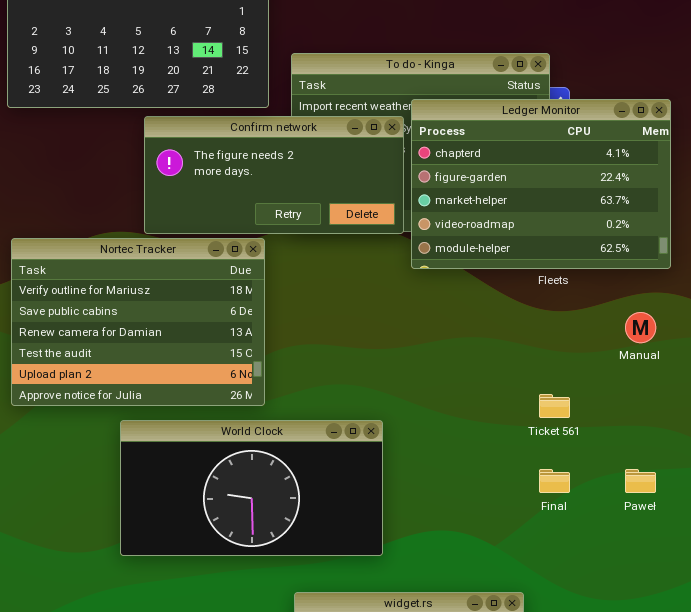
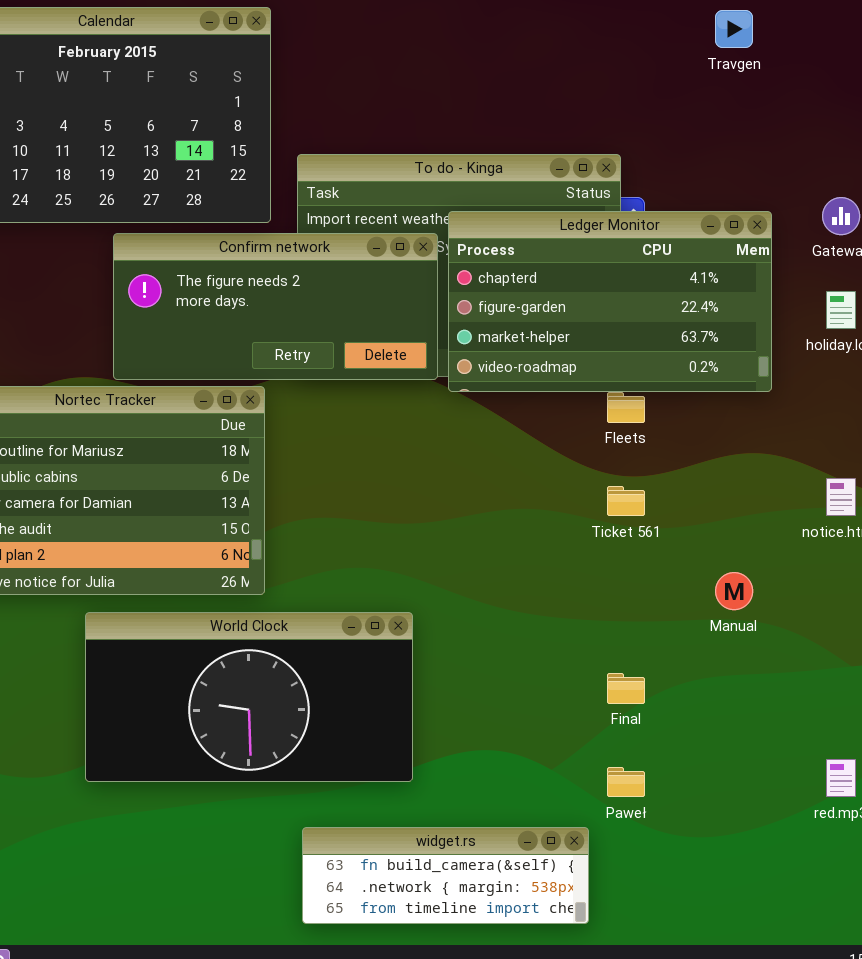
Ledger Monitor: [411,99,671,269] -> [448,211,772,392], resized
Manual: [625,312,656,343] -> [715,572,753,610], moved
Ticket 561: [539,394,570,418] -> [607,486,645,516], moved
Paweł: [625,469,656,493] -> [607,767,645,797], moved

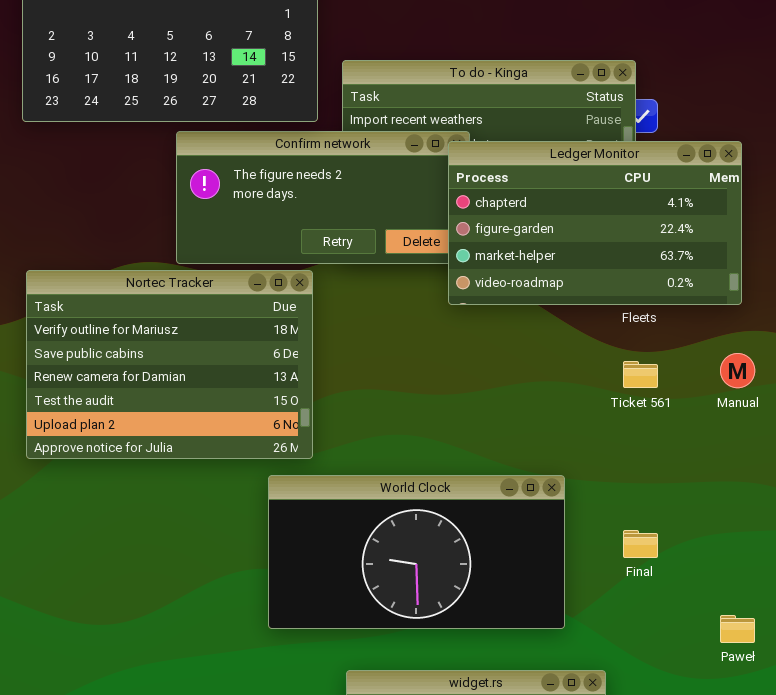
Ledger Monitor: [448,211,772,392] -> [448,141,742,305], moved
Manual: [715,572,753,610] -> [720,353,755,388], moved
World Clock: [85,612,413,782] -> [268,475,565,629], moved
Paweł: [607,767,645,797] -> [720,615,755,643], moved

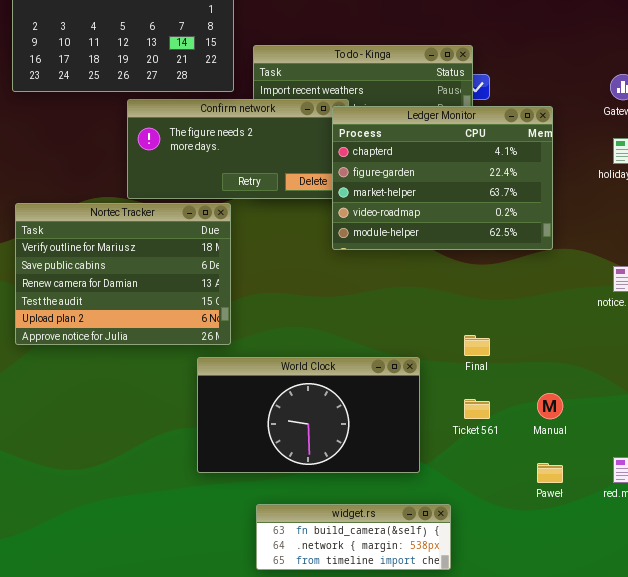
Ledger Monitor: [448,141,742,305] -> [332,106,553,250], resized
Manual: [720,353,755,388] -> [537,393,563,419], moved
Ticket 561: [623,361,658,388] -> [464,399,490,419], moved
Final: [623,530,658,558] -> [464,335,490,356], moved

